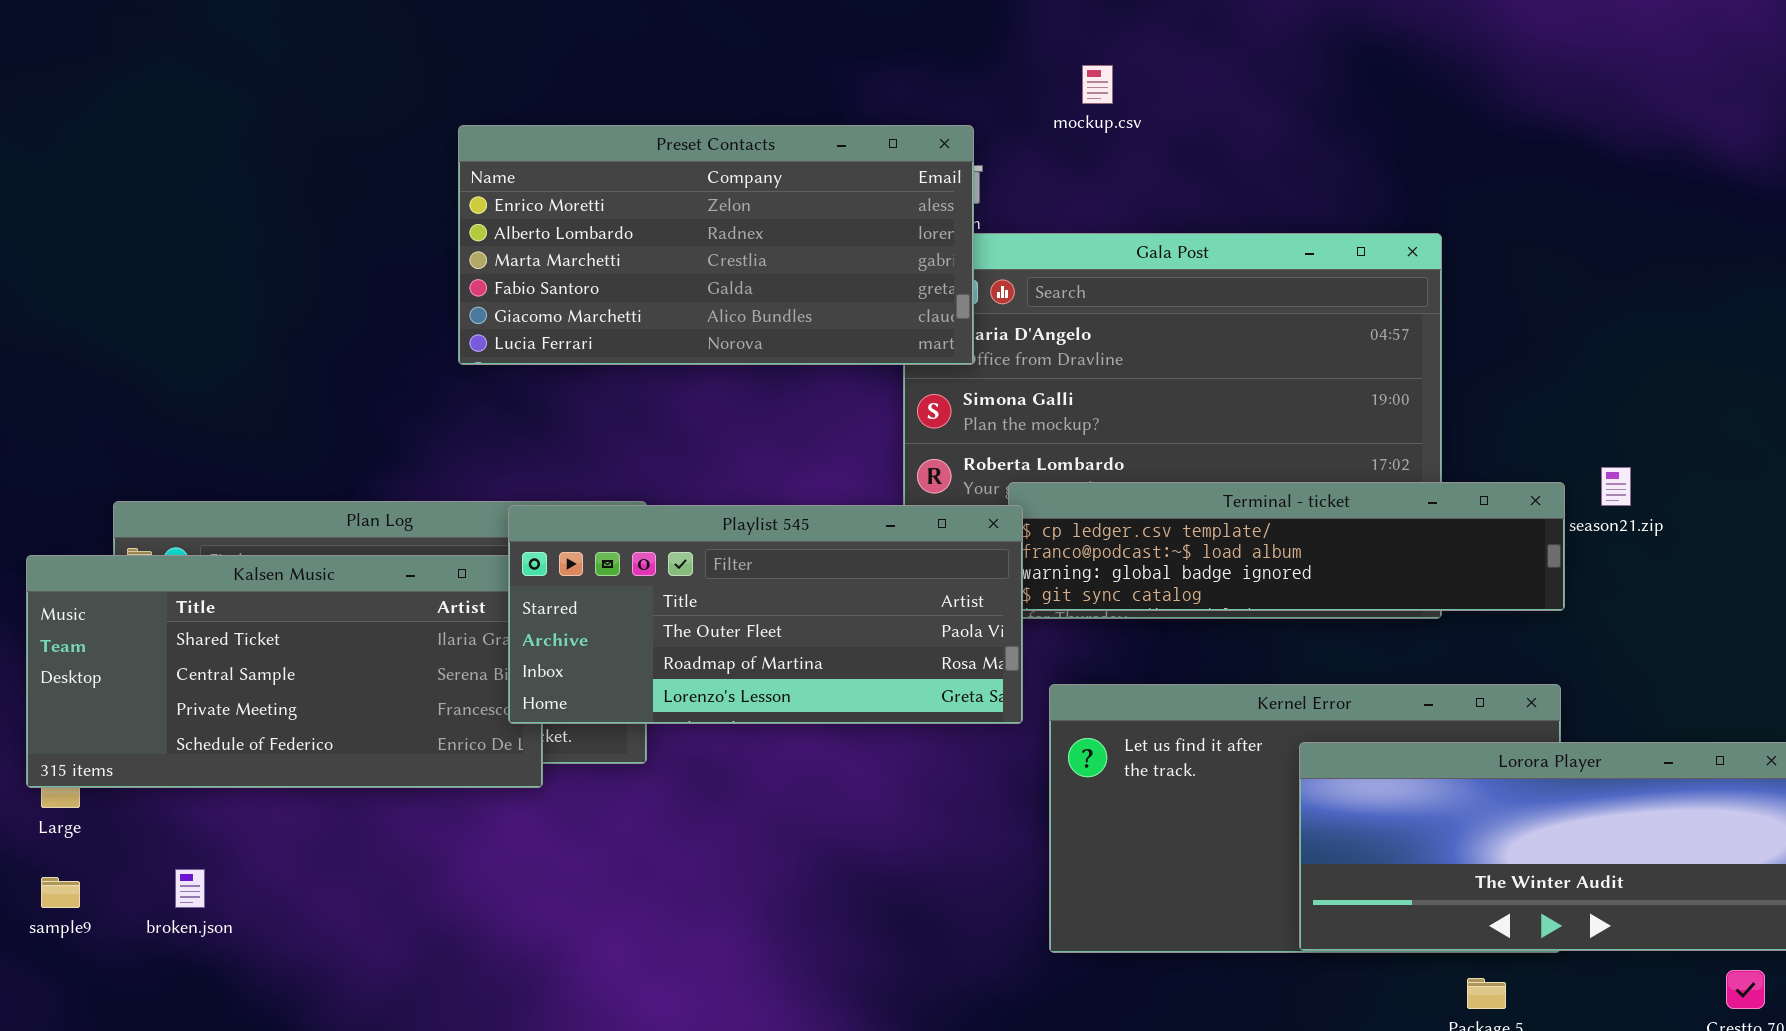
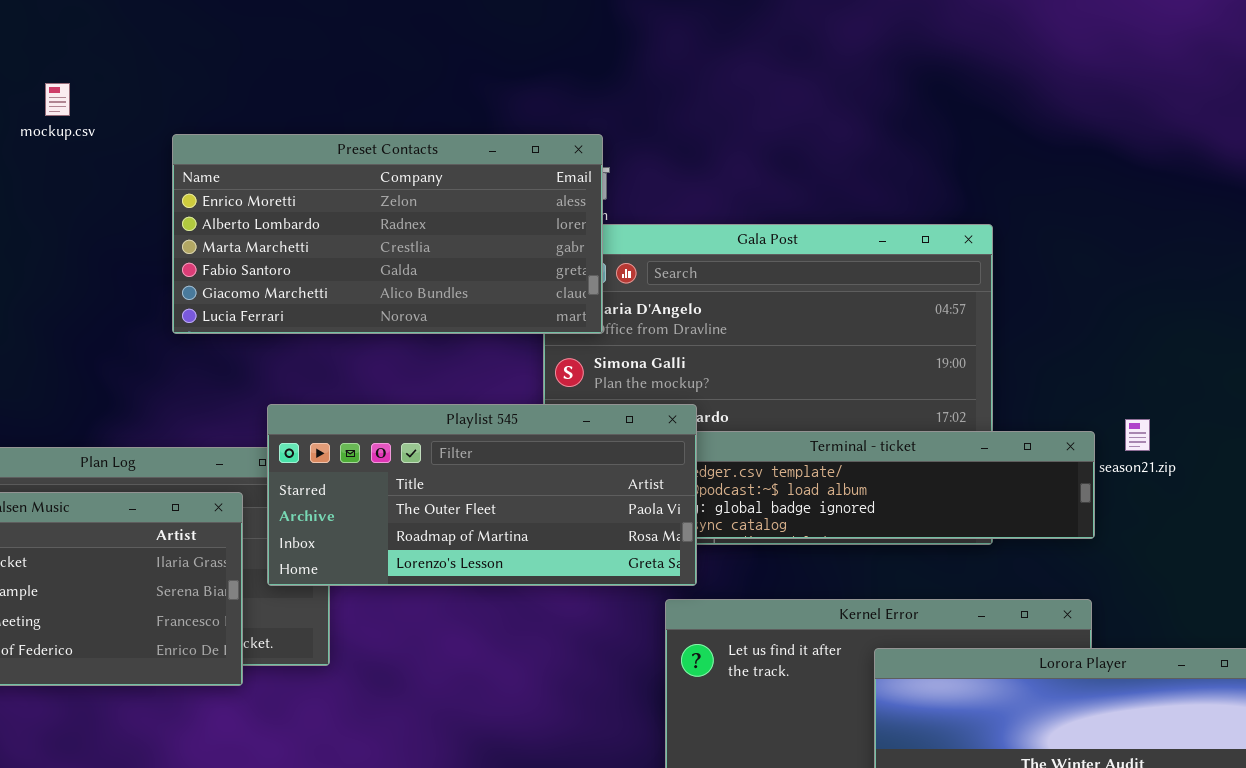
mockup.csv: [1082,65,1113,104] -> [45,83,70,116], moved
Playlist 545: [508,505,1023,724] -> [267,404,697,586], moved

